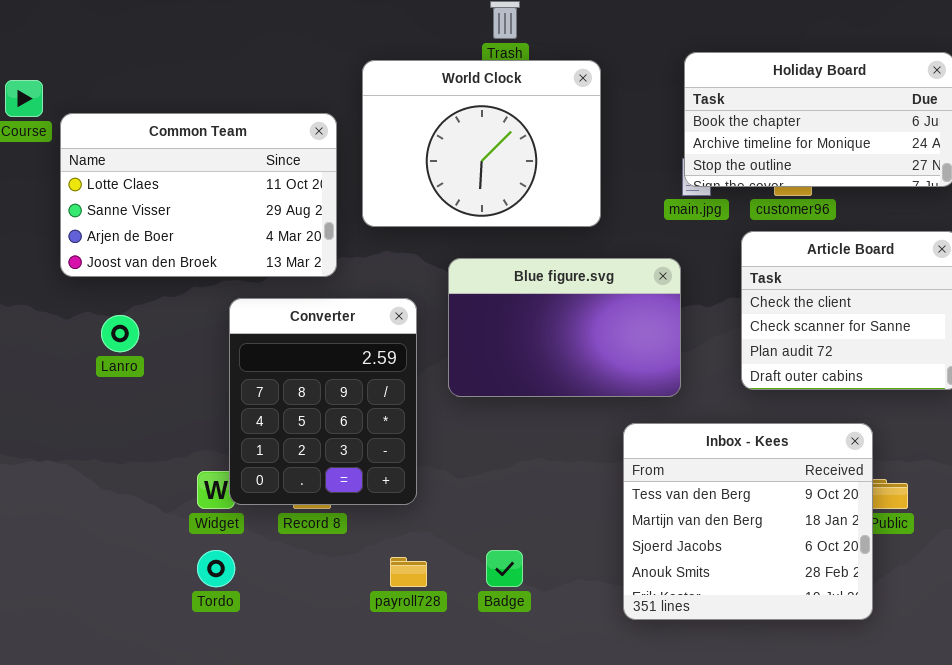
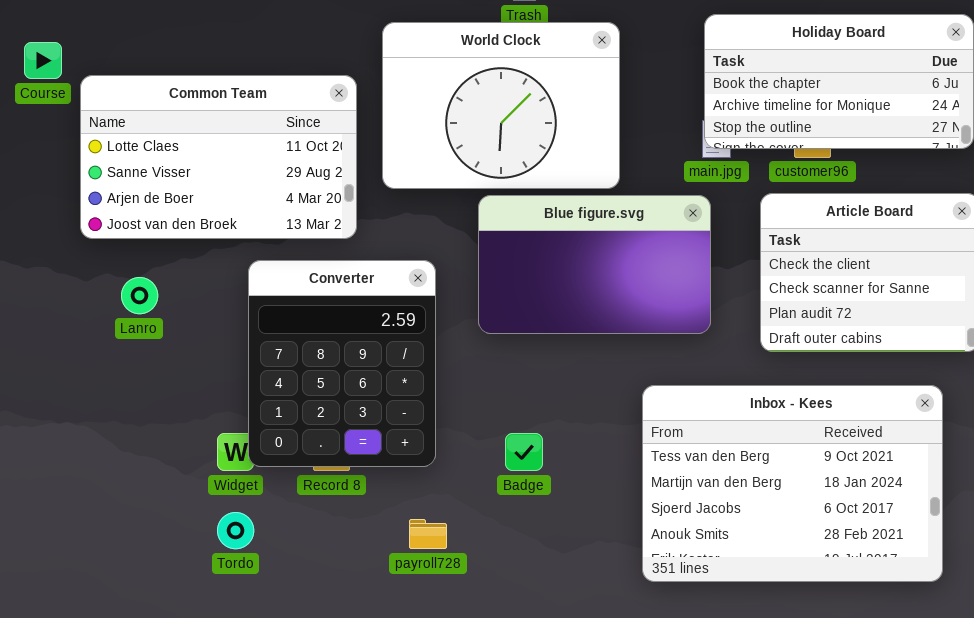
Blue figure.svg: [448,258,681,397] -> [478,195,711,334], moved
Inbox - Kees: [623,423,873,620] -> [642,385,943,582], resized
Badge: [486,550,523,587] -> [505,433,543,471], moved

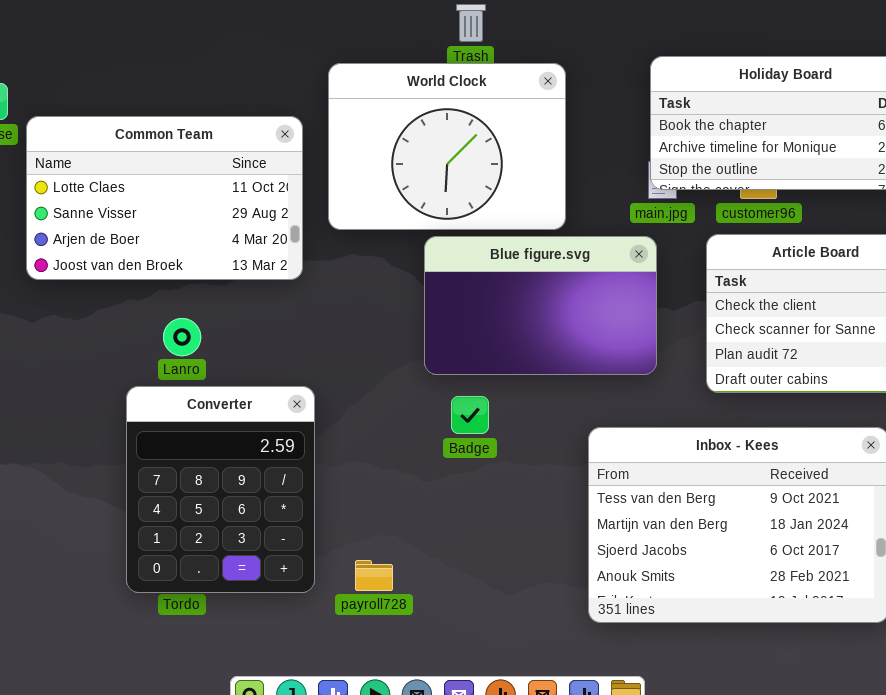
Converter: [248,260,436,467] -> [126,386,315,593], moved
Lanro: [121,277,158,314] -> [163,318,201,356], moved
Badge: [505,433,543,471] -> [451,396,489,434], moved

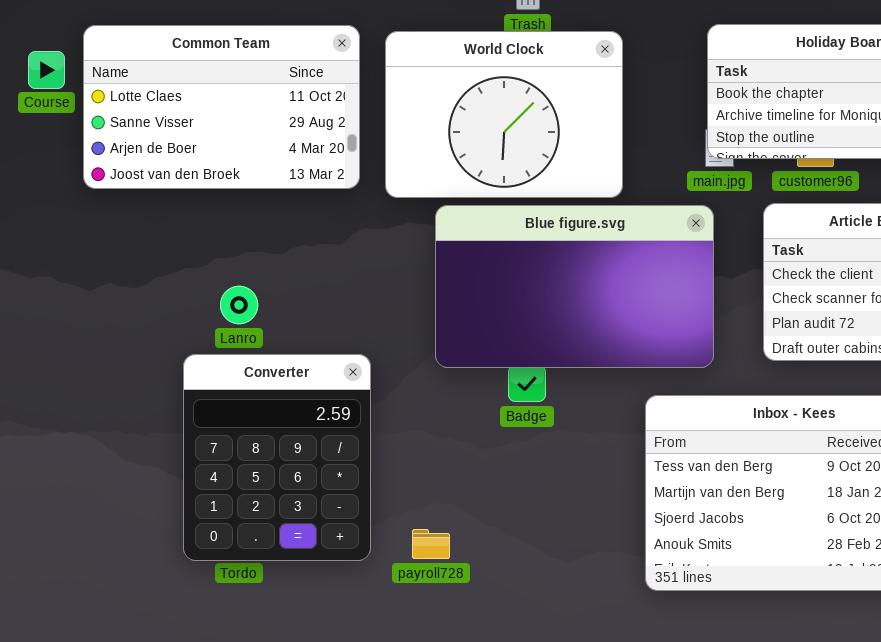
Common Team: [26,116,303,280] -> [83,25,360,189], moved
Blue figure.svg: [424,236,657,375] -> [435,205,714,368], resized

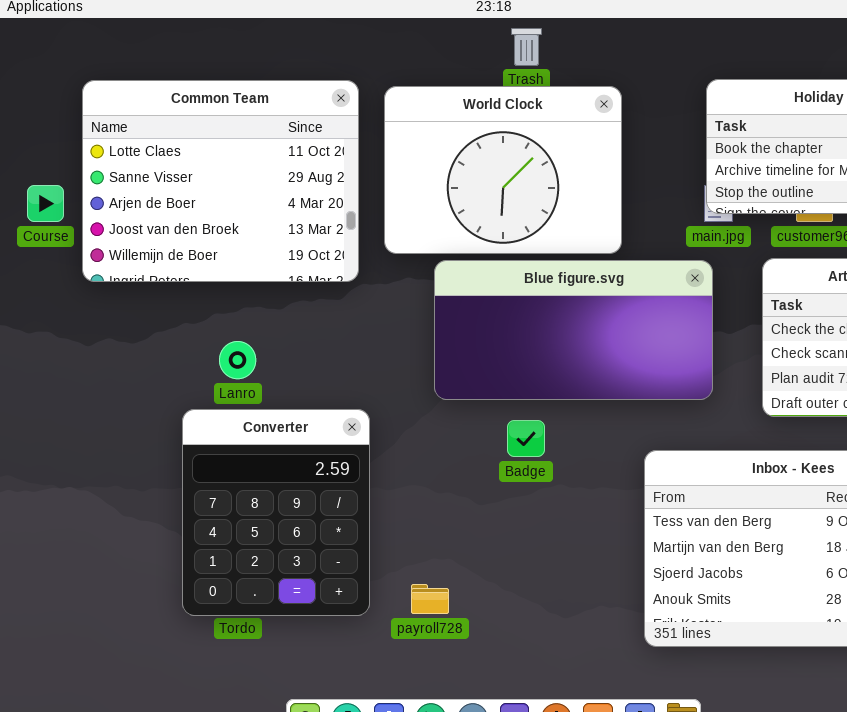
Common Team: [83,25,360,189] -> [82,80,359,282], resized
Course: [28,51,65,89] -> [27,185,64,222], moved
Blue figure.svg: [435,205,714,368] -> [434,260,713,400], resized

